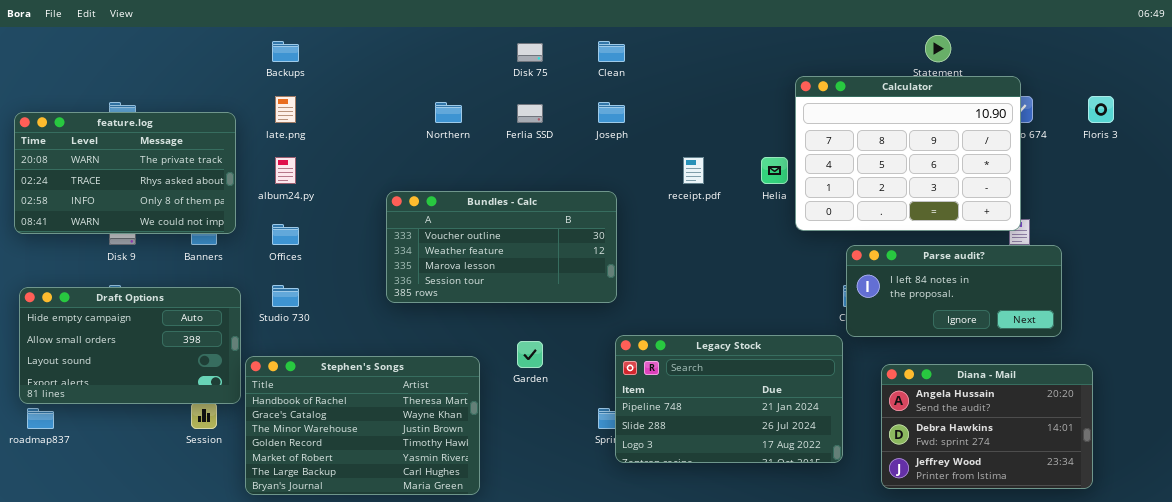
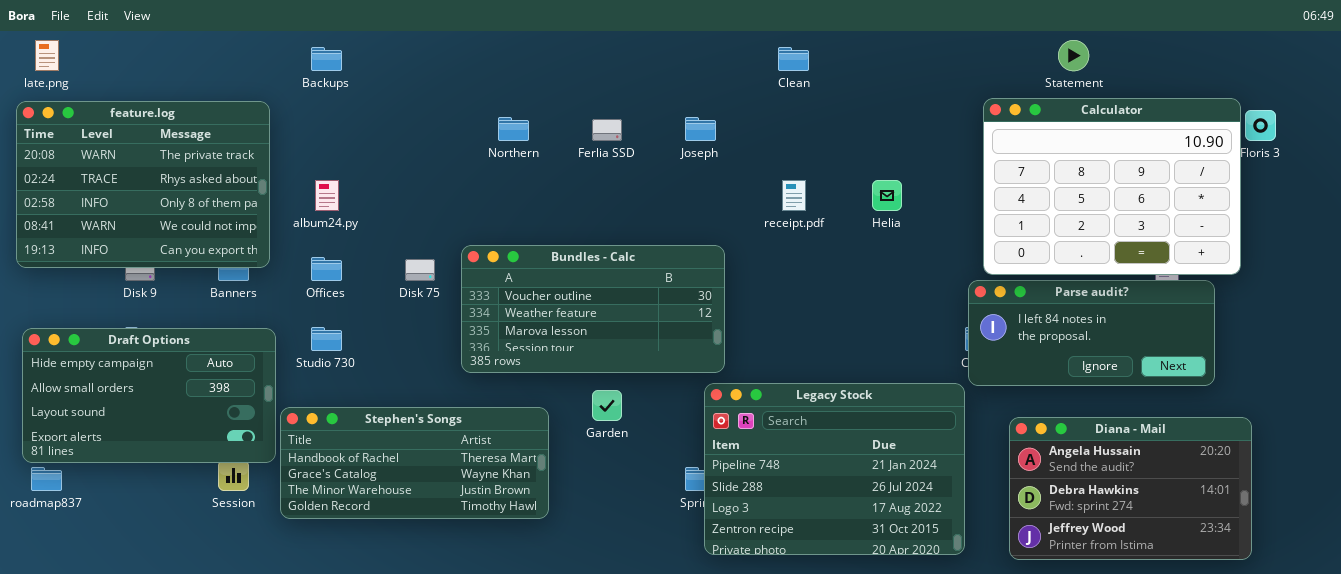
Clean: [598,41,625,62] -> [778,47,809,71], moved
Disk 75: [517,43,543,62] -> [405,259,435,281], moved
Calculator: [795,76,1021,231] -> [983,98,1241,275], moved
late.png: [275,96,296,123] -> [35,40,59,71], moved
feature.log: [14,112,236,234] -> [16,101,270,268], resized
Bundles - Calc: [386,191,617,303] -> [461,245,725,373], moved
Legacy Stock: [615,335,843,463] -> [704,383,965,555], resized
Stephen's Songs: [245,356,480,495] -> [280,407,549,519], resized

